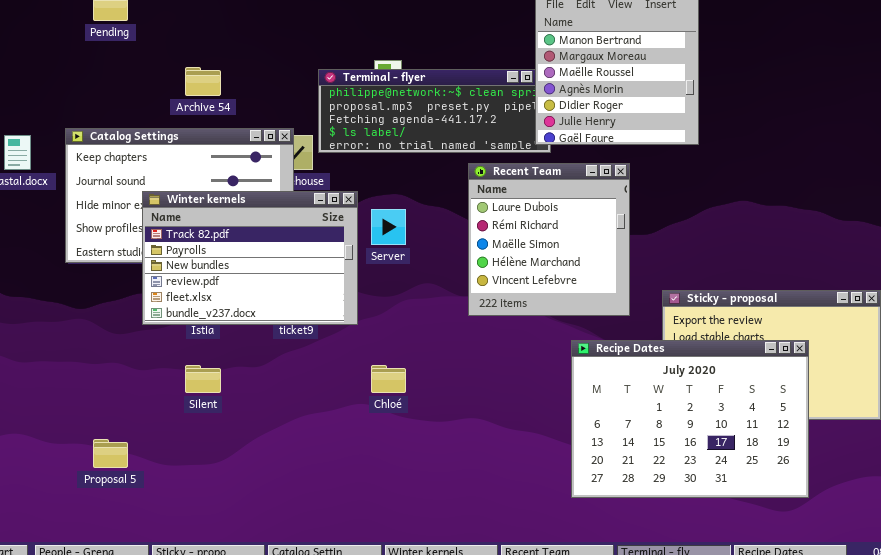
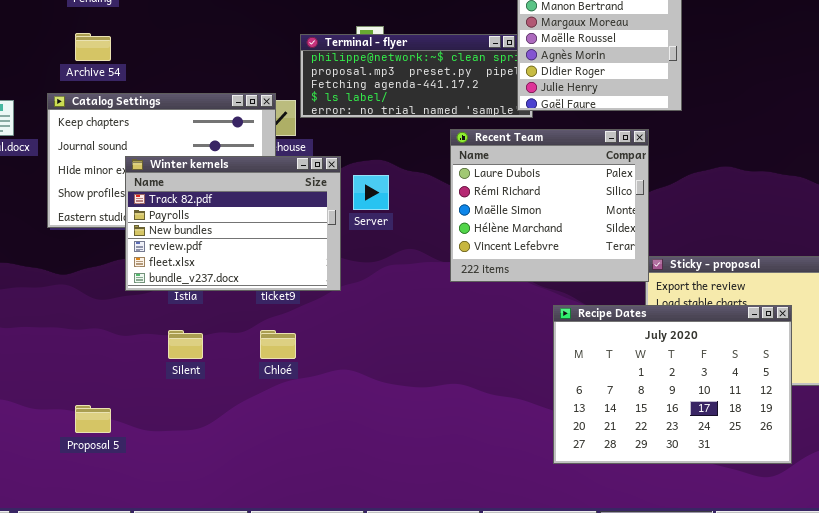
Archive 54: [185,67,221,96] -> [75,33,111,61], moved
Recent Team: [468,163,630,316] -> [450,129,649,282], resized
Chloé: [371,365,406,393] -> [260,330,296,359], moved

